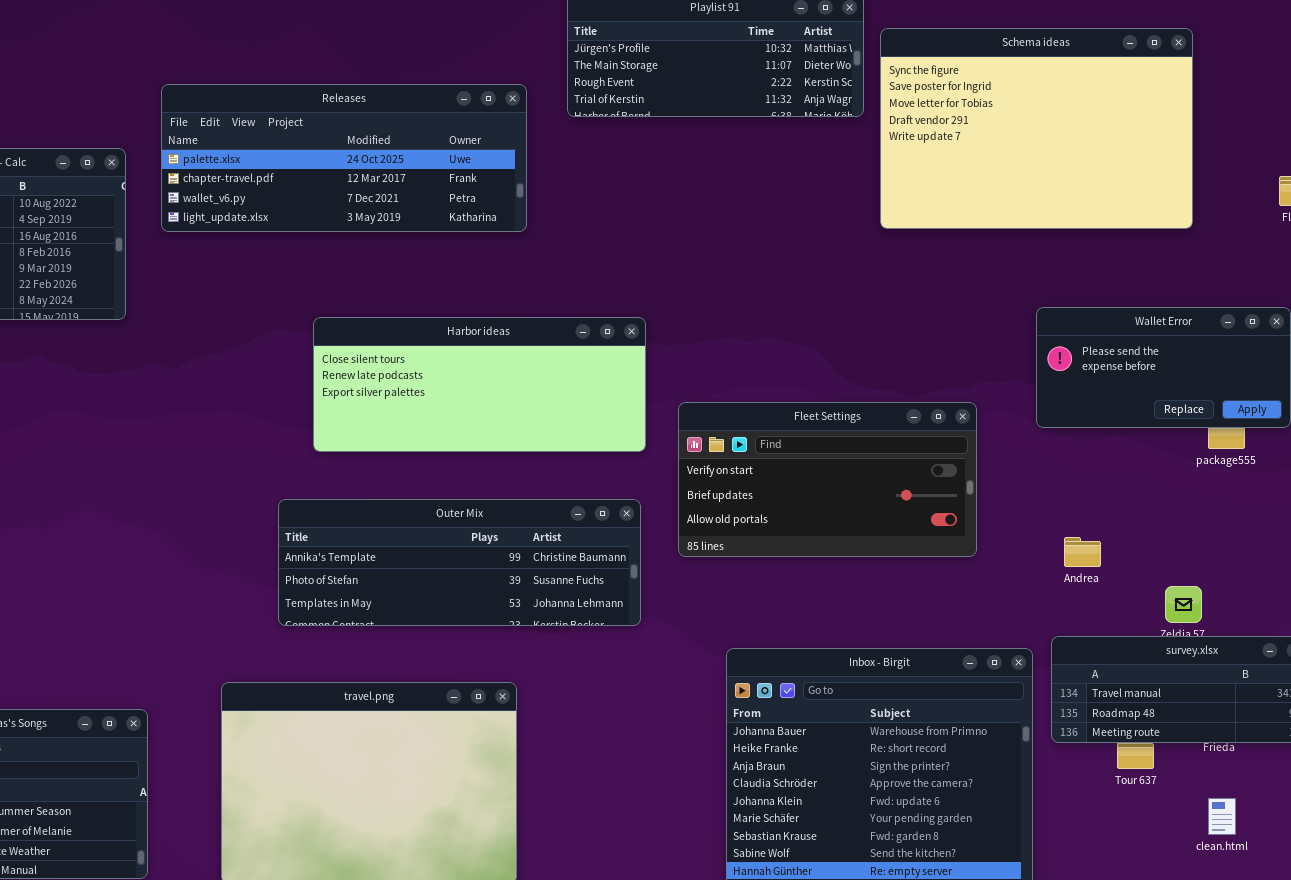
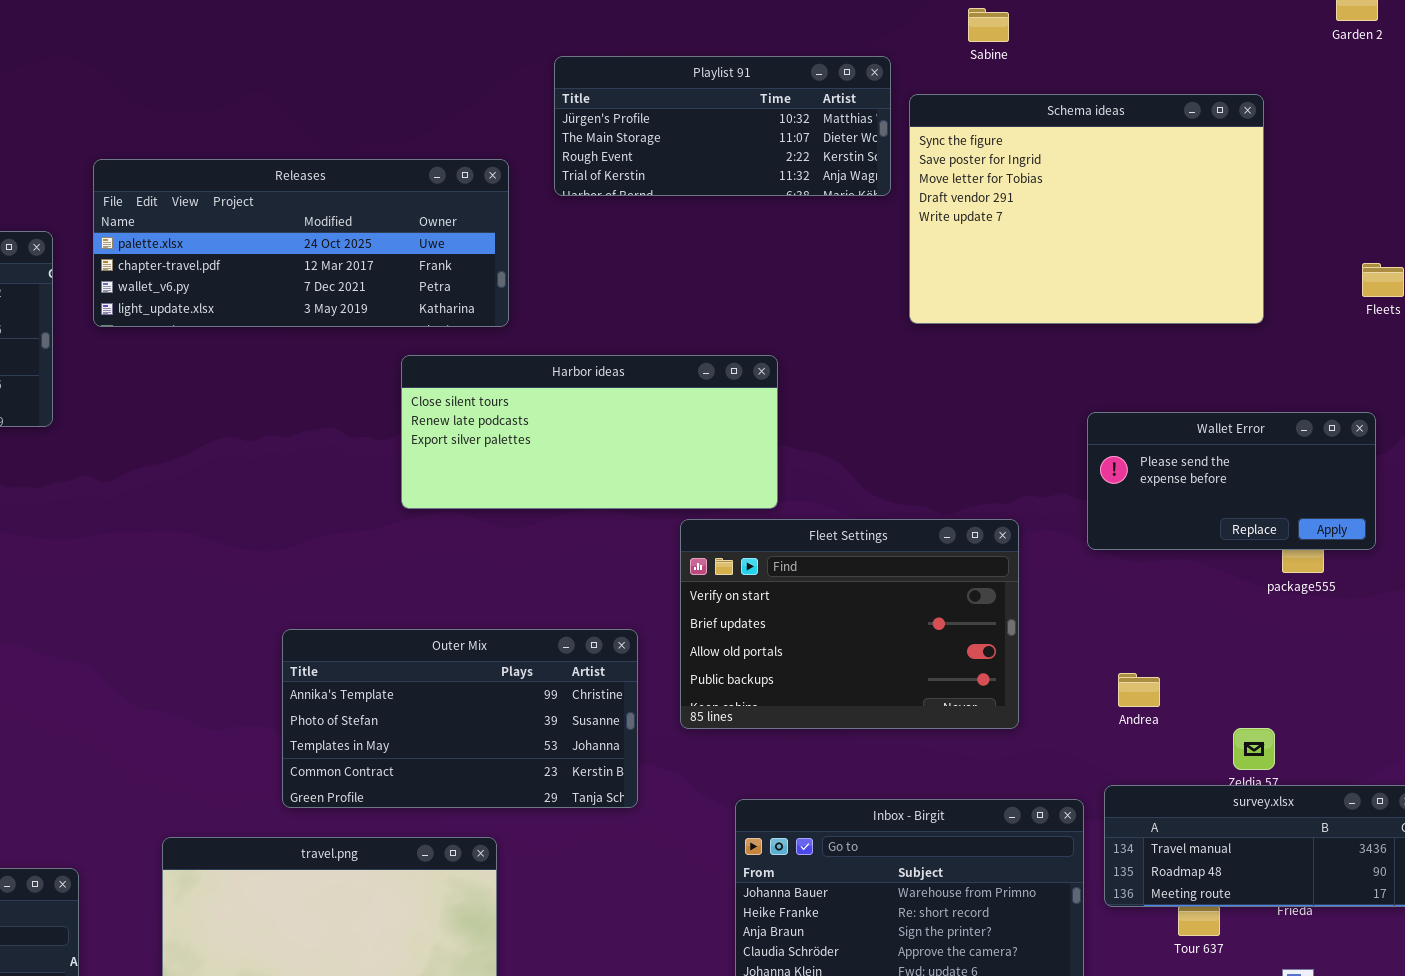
Harbor ideas: [313,317,646,452] -> [401,355,778,509], moved
Fleet Settings: [678,402,977,557] -> [680,519,1019,729], resized
Outer Mix: [278,499,641,626] -> [282,629,638,808], resized

